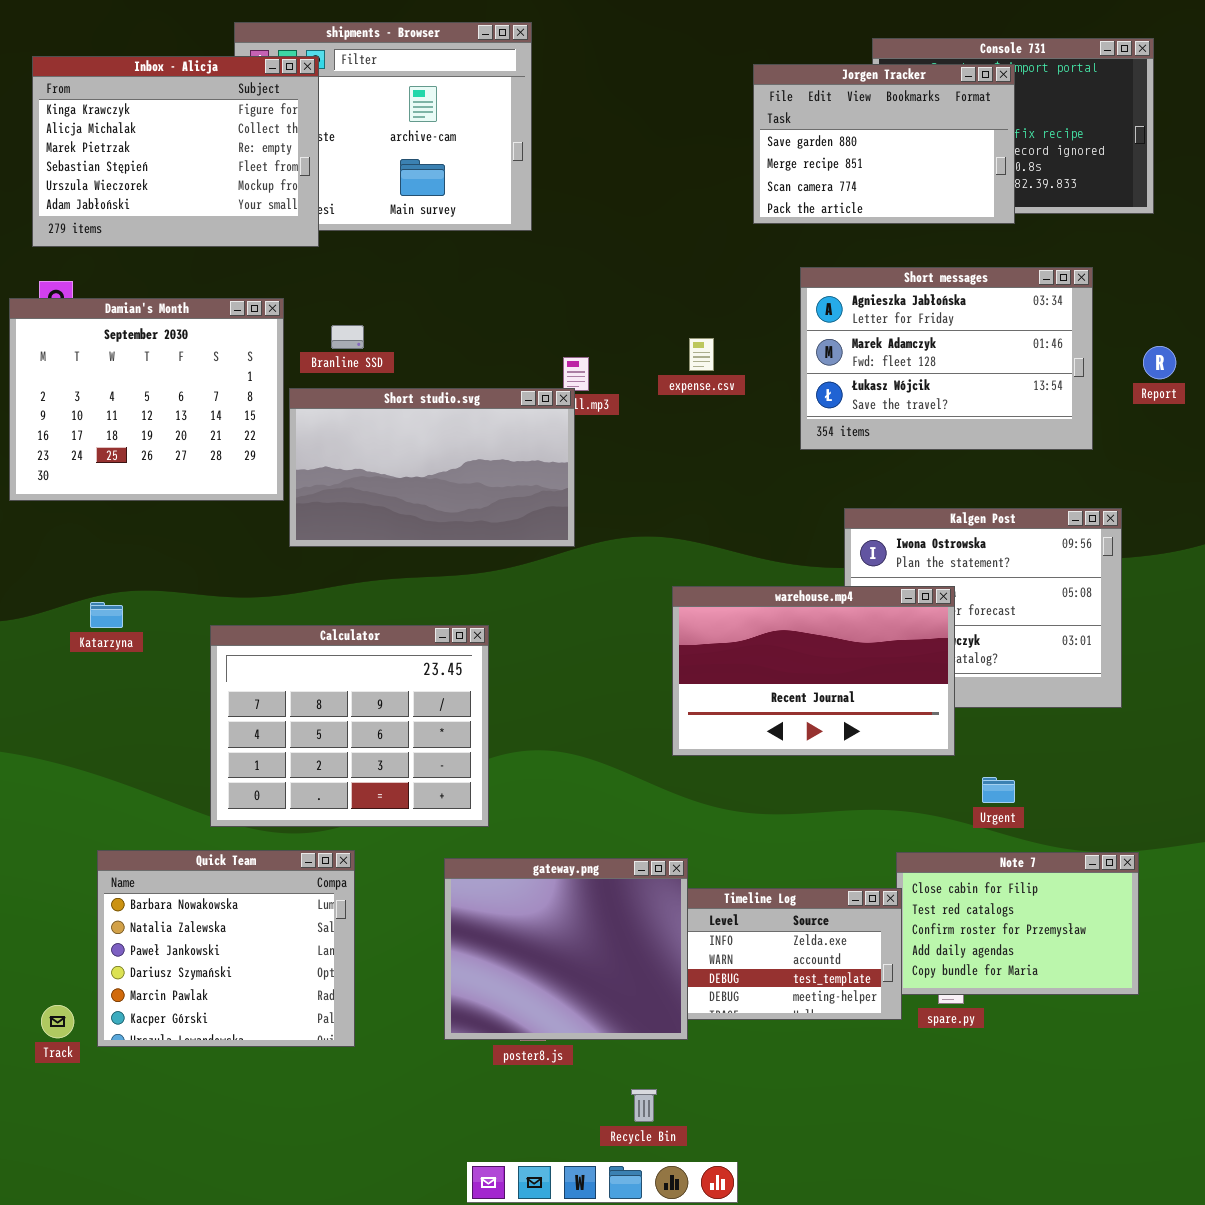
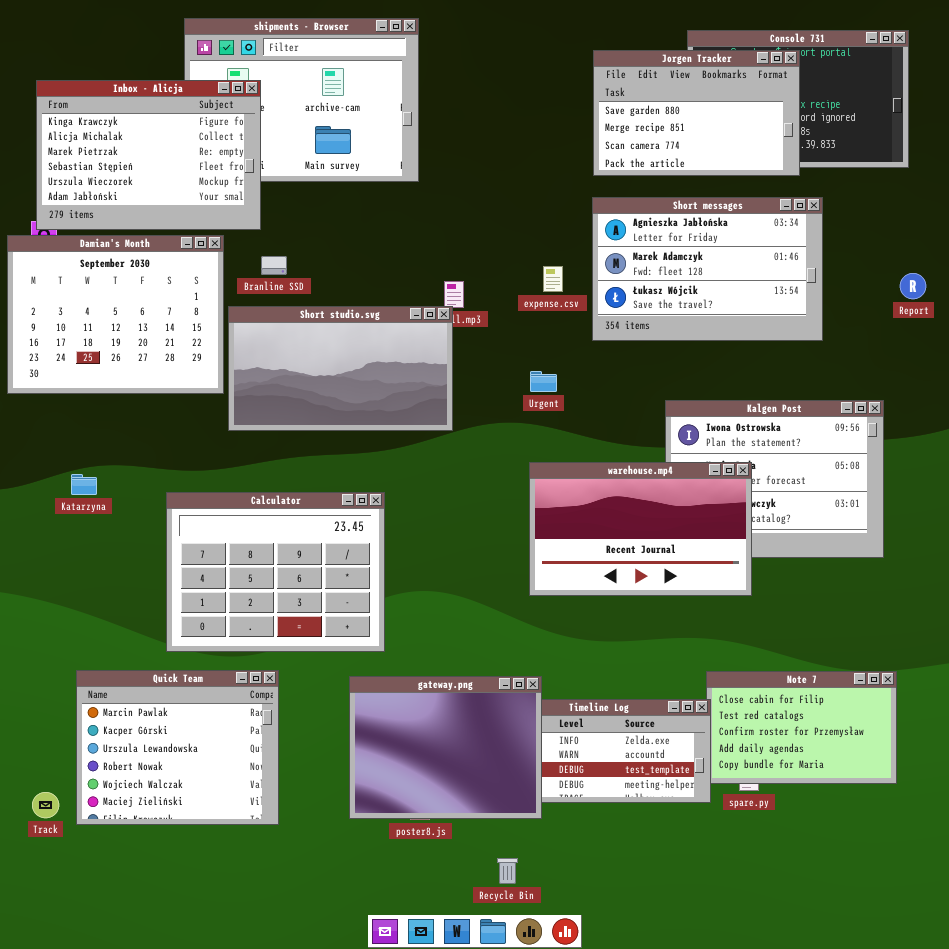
Inbox - Alicja: [32,56,319,247] -> [36,80,261,230], moved
Short messages: [800,267,1093,450] -> [592,197,823,341], moved
Urgent: [982,777,1015,803] -> [530,371,557,392], moved
Quick Team: [97,850,355,1047] -> [76,670,279,825], scrolled down 4 rows

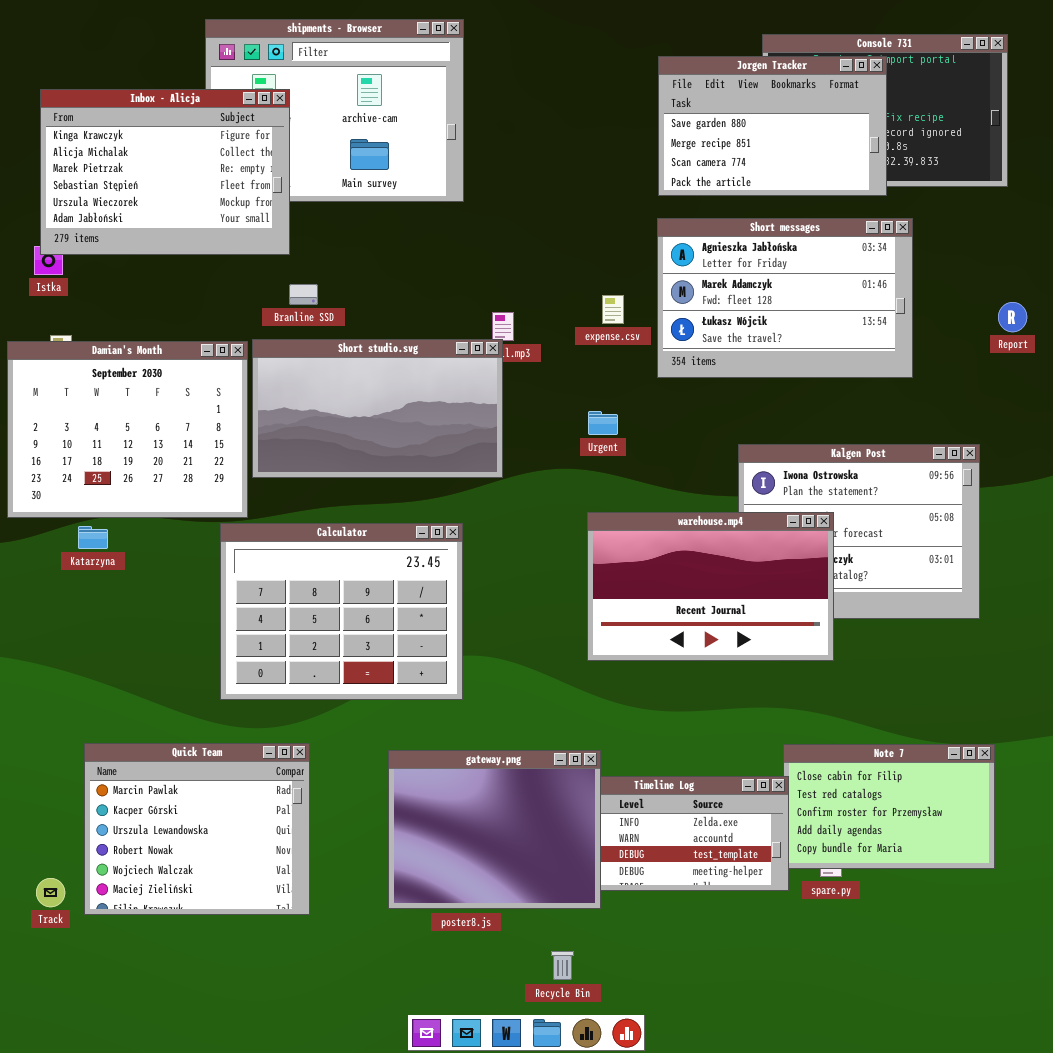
Damian's Month: [7,235,224,394] -> [7,341,248,518], moved
Calculator: [166,492,385,652] -> [220,523,463,700], moved

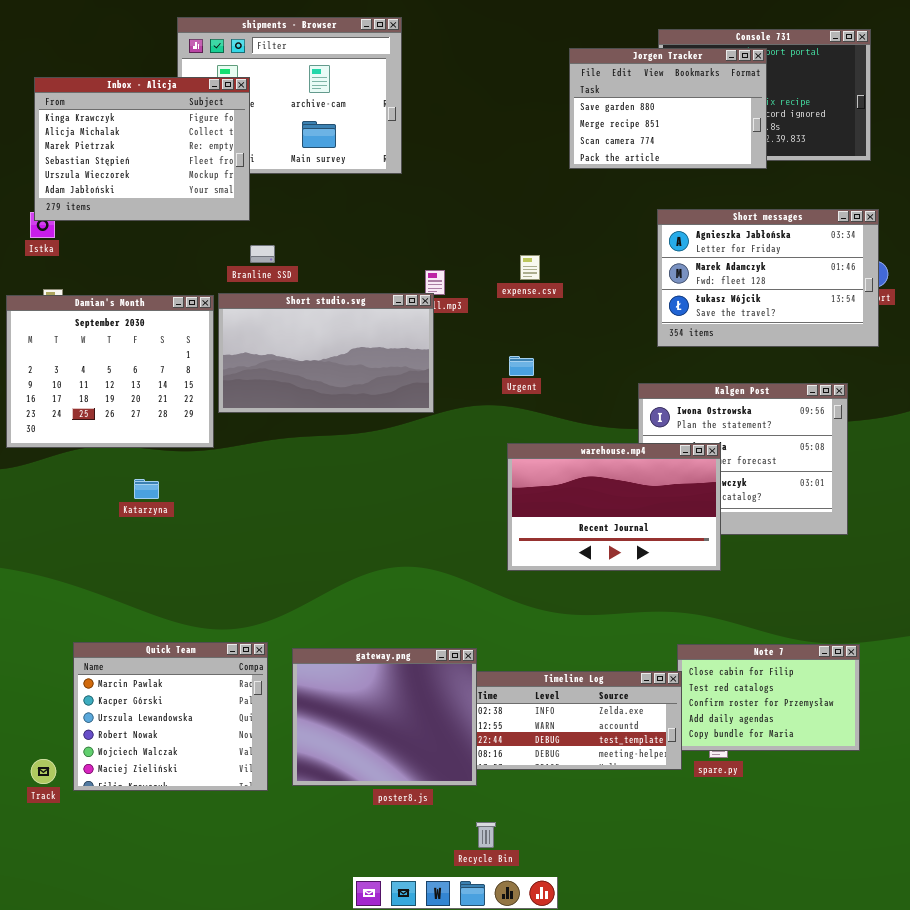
Short messages: [657,218,913,378] -> [657,209,879,347], moved
Calculator: [220,523,463,700] -> none, closed
Katarzyna: [78,526,108,549] -> [134,479,159,499], moved
gateway.png: [388,750,601,909] -> [292,648,477,786], moved

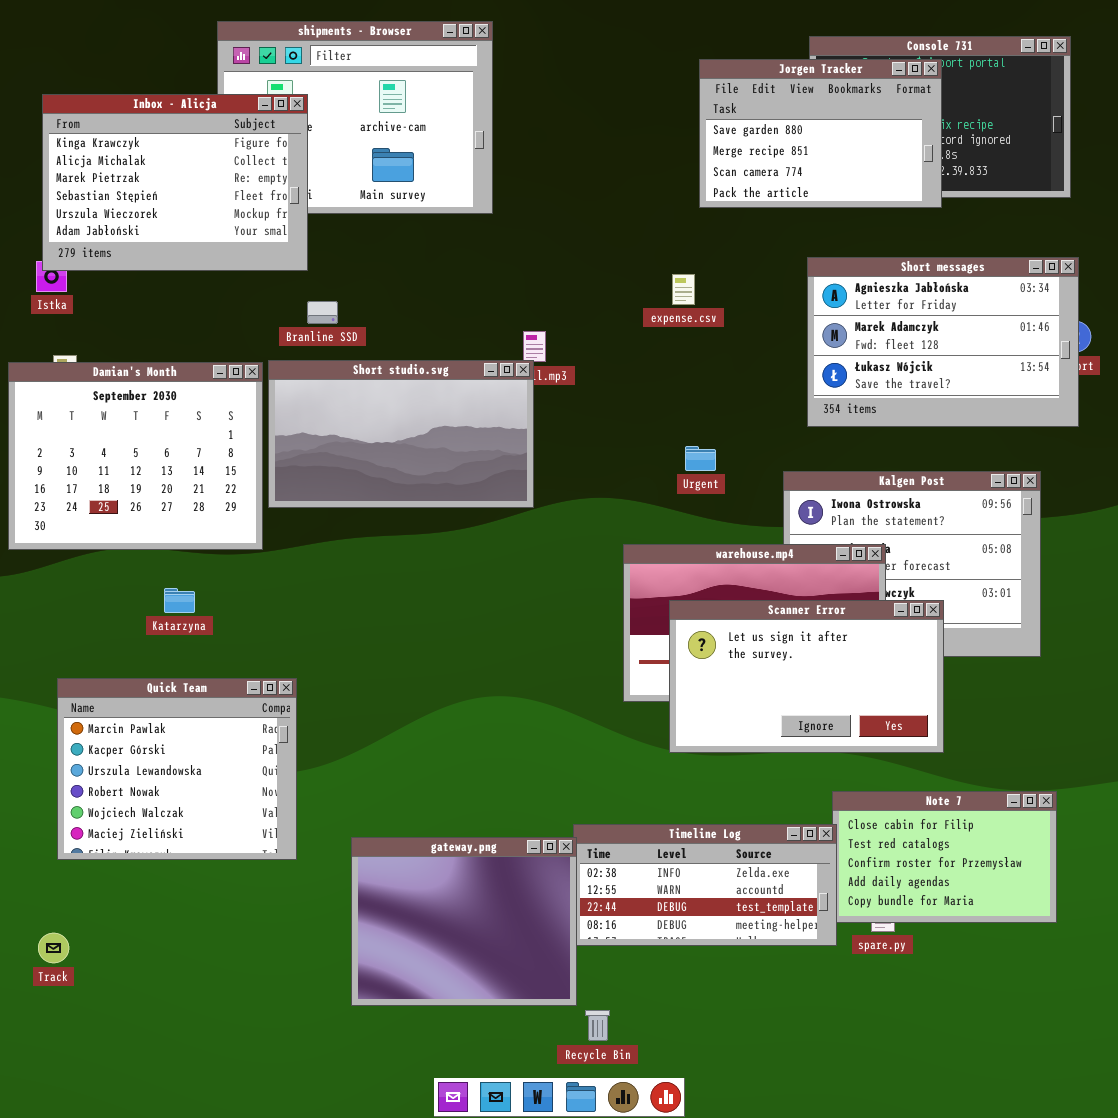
expense.csv: [520,255,540,280] -> [672,274,695,305], moved
Urgent: [509,356,534,376] -> [685,446,716,471], moved
Scanner Error: none -> [669,600,944,753], opened
Quick Team: [73,642,268,791] -> [57,678,297,860], moved
gateway.png: [292,648,477,786] -> [351,837,577,1006], moved

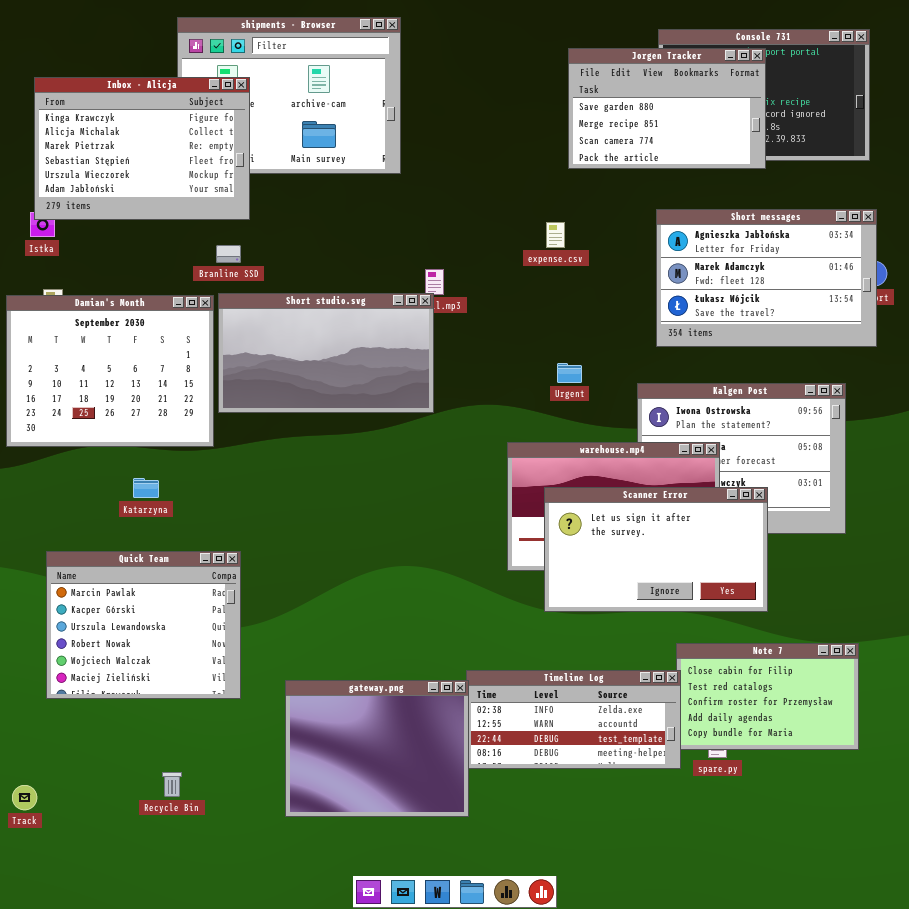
Branline SSD: [307,301,338,324] -> [216,245,241,263], moved
Track: [38,933,69,963] -> [12,785,37,810], moved
Recycle Bin: [585,1010,610,1041] -> [162,772,182,797], moved

